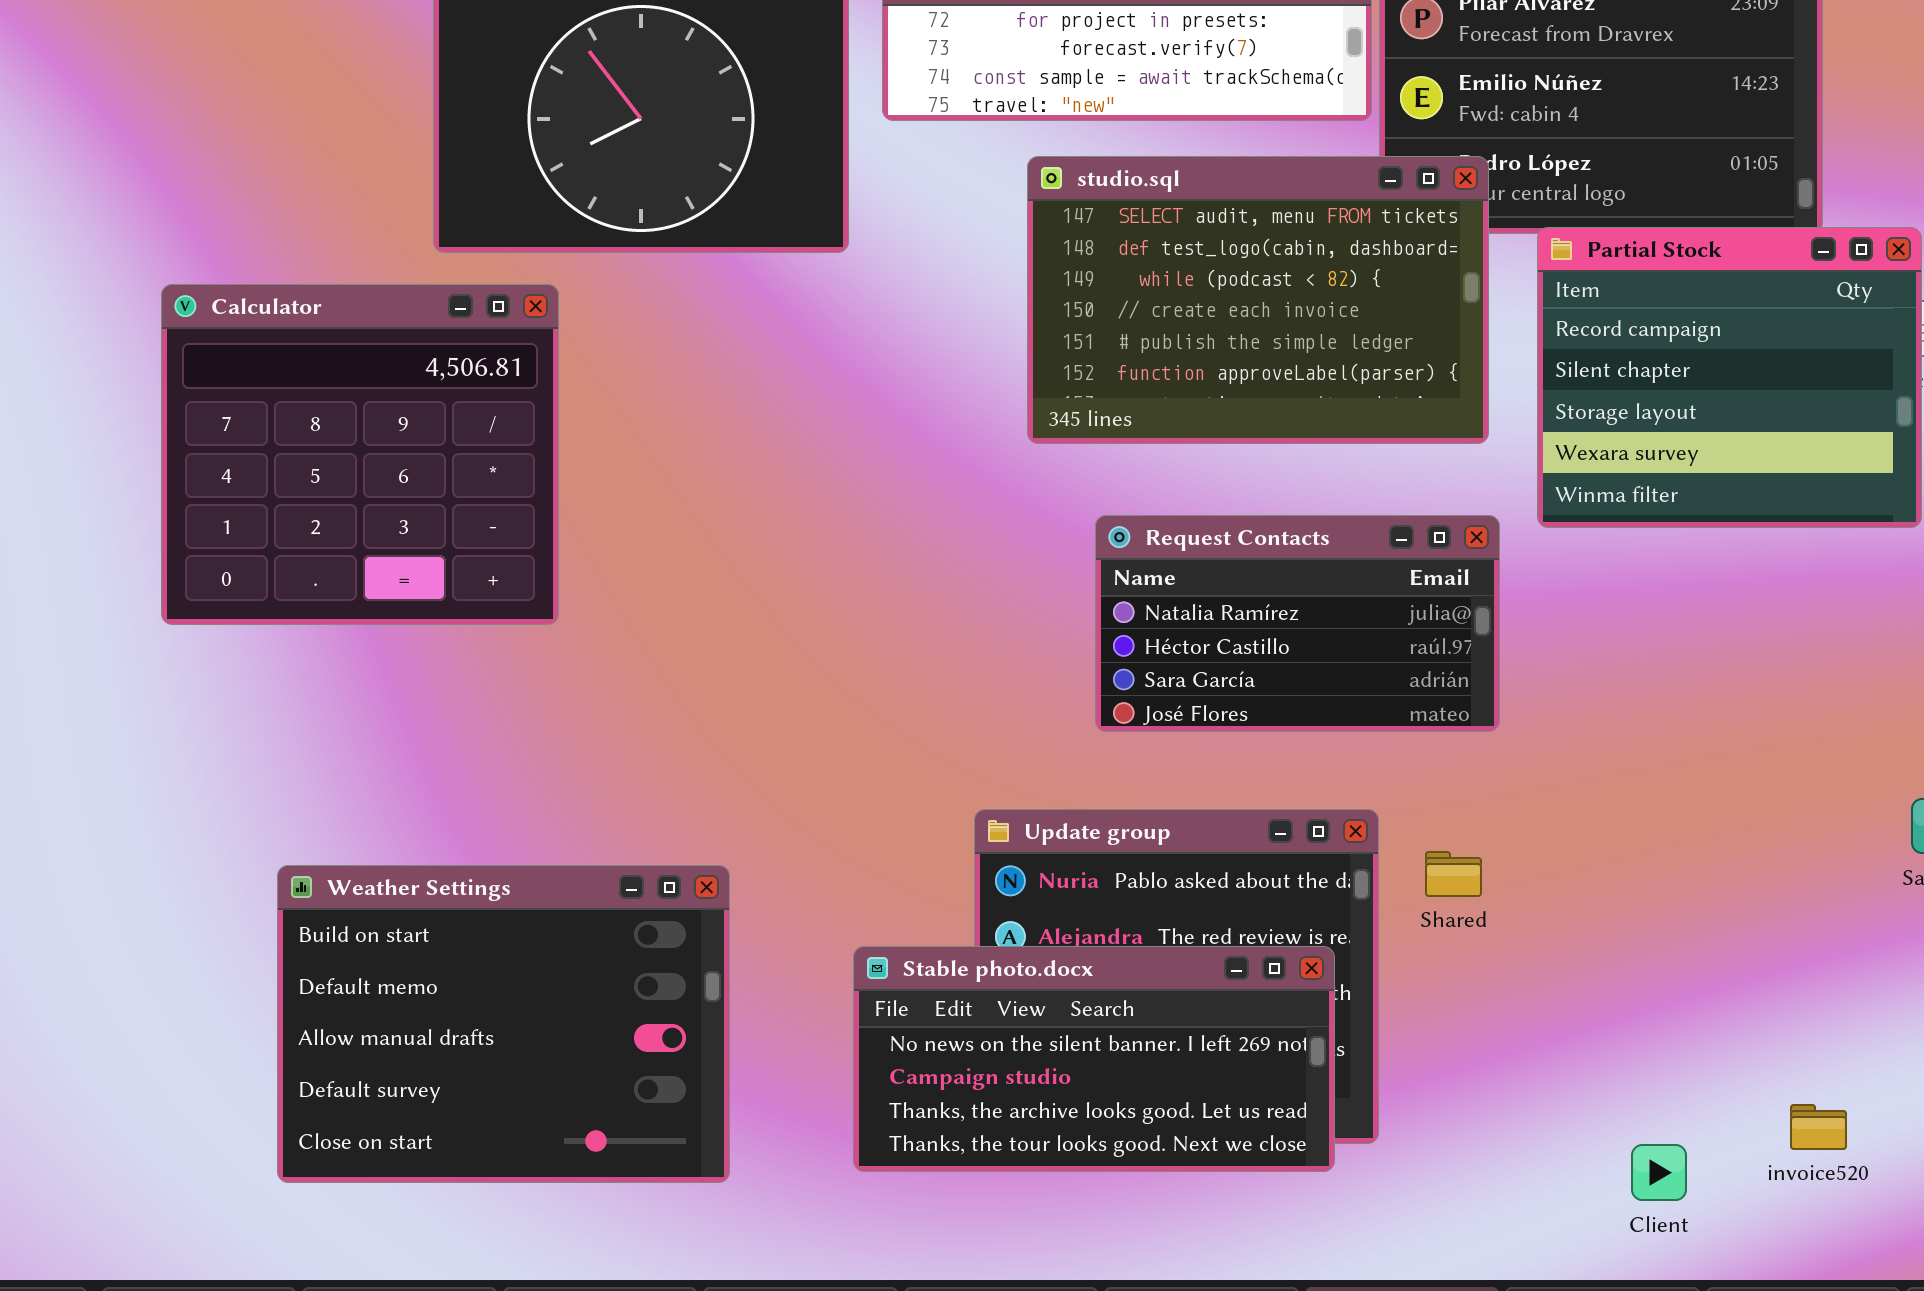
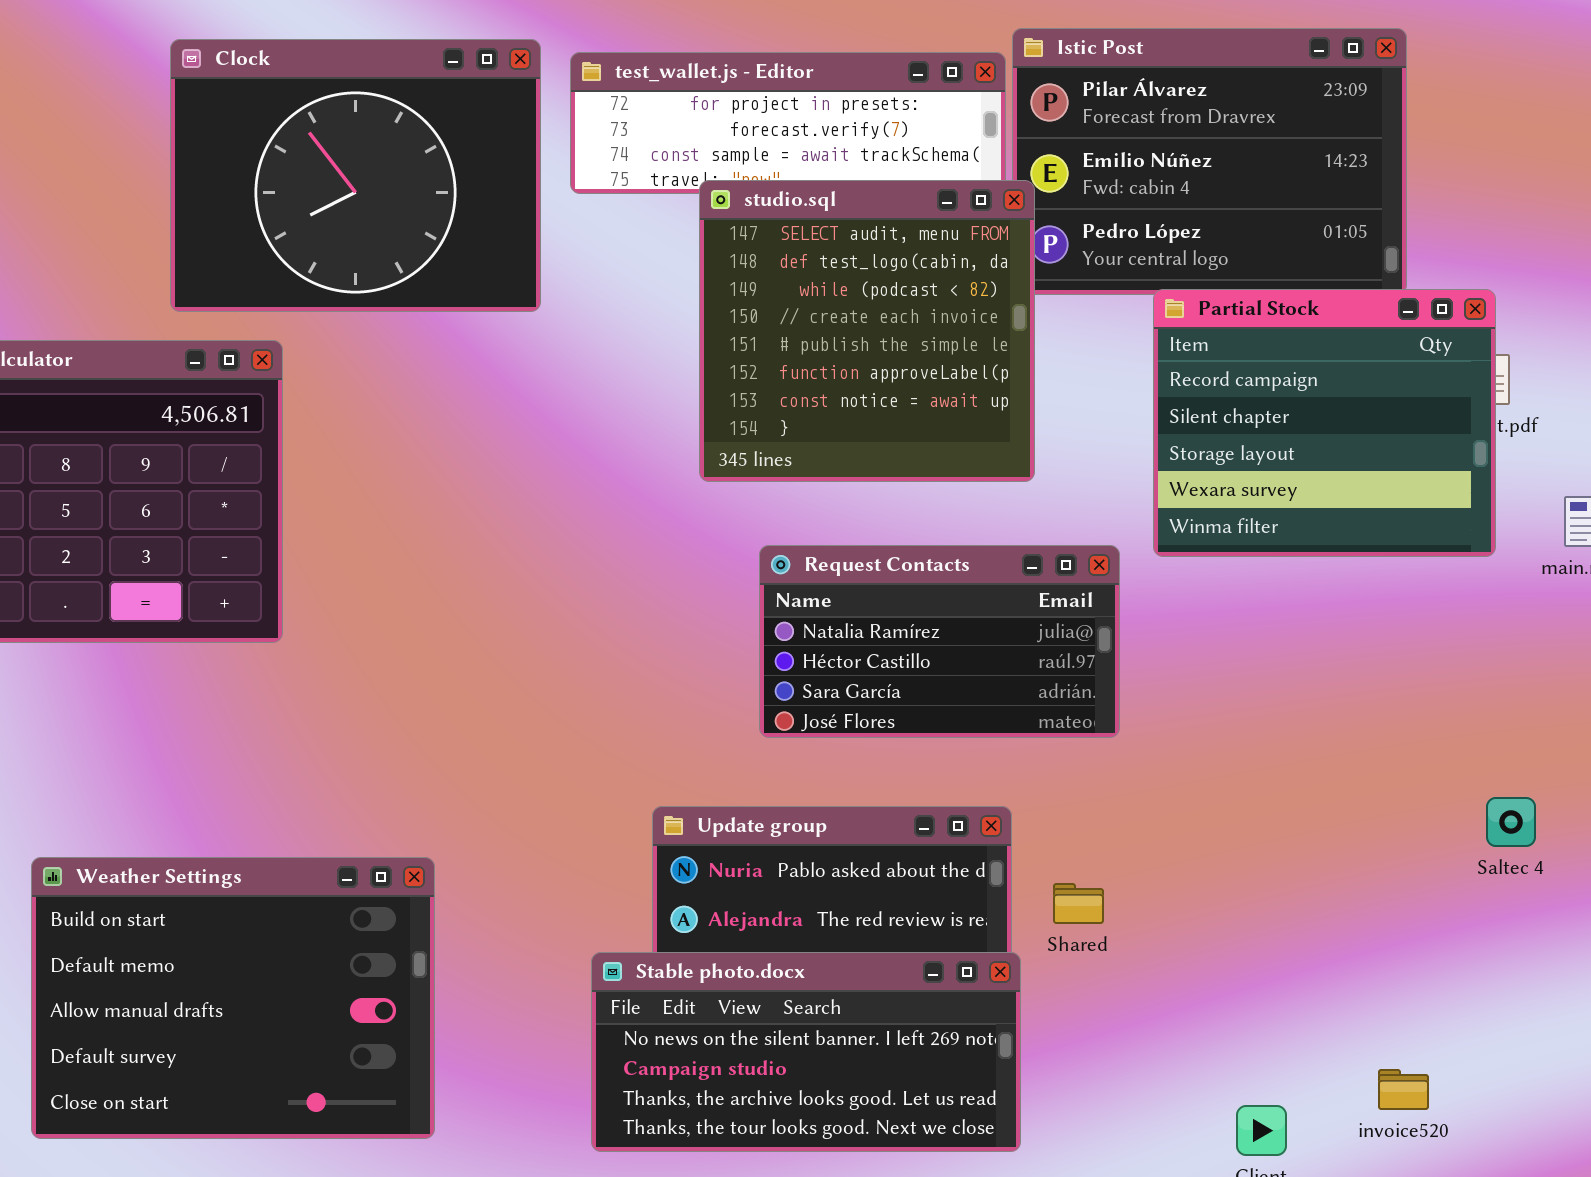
studio.sql: [1027,156,1489,444] -> [699,180,1035,482], resized
Shared: [1425,851,1482,897] -> [1053,883,1104,924], moved
Stable photo.docx: [853,946,1335,1172] -> [591,952,1021,1152], moved

